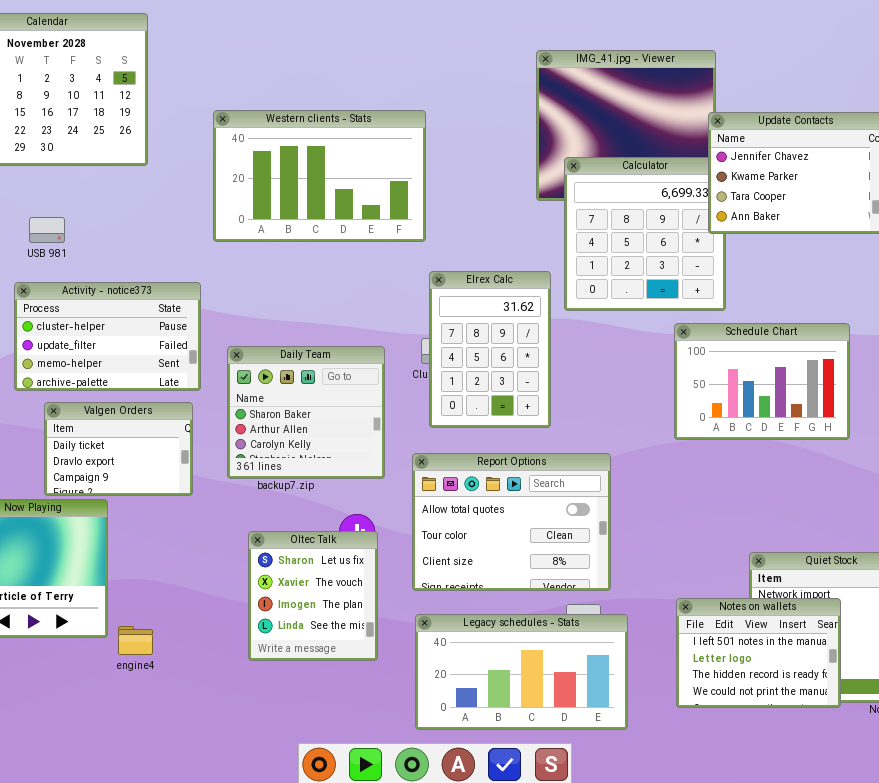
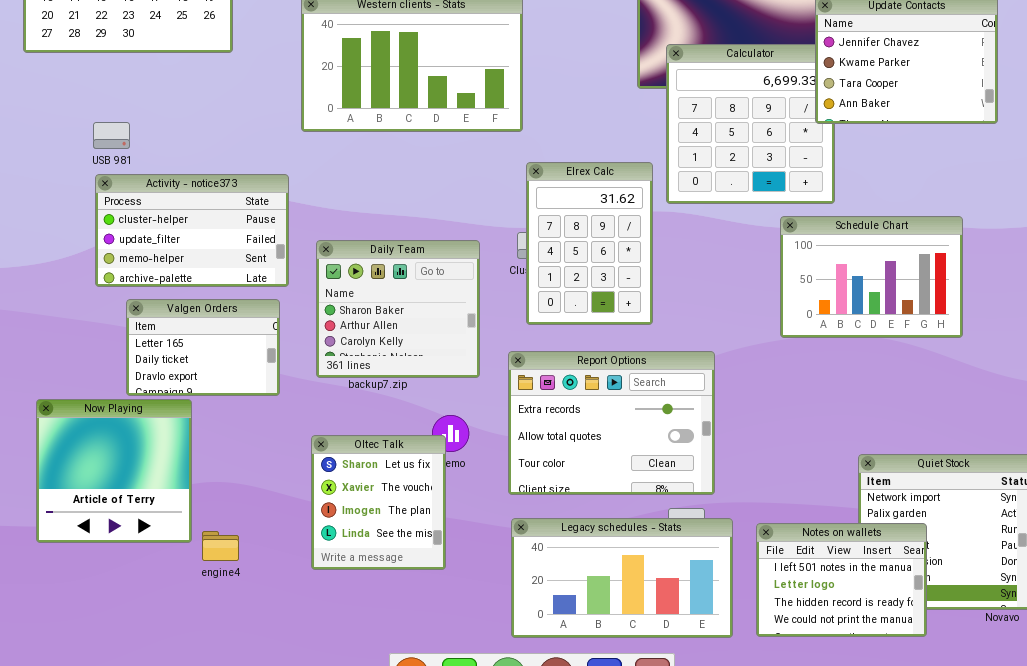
USB 981: [29,217,65,243] -> [93,122,130,149], moved
Valgen Orders: [44,402,193,496] -> [126,299,280,396], scrolled up 1 row
Report Options: [412,453,611,591] -> [508,351,715,495], scrolled up 1 row
Oltec Talk: [248,531,378,661] -> [311,435,446,570], moved
Notes on wallets: [676,598,841,708] -> [756,523,927,637], moved

